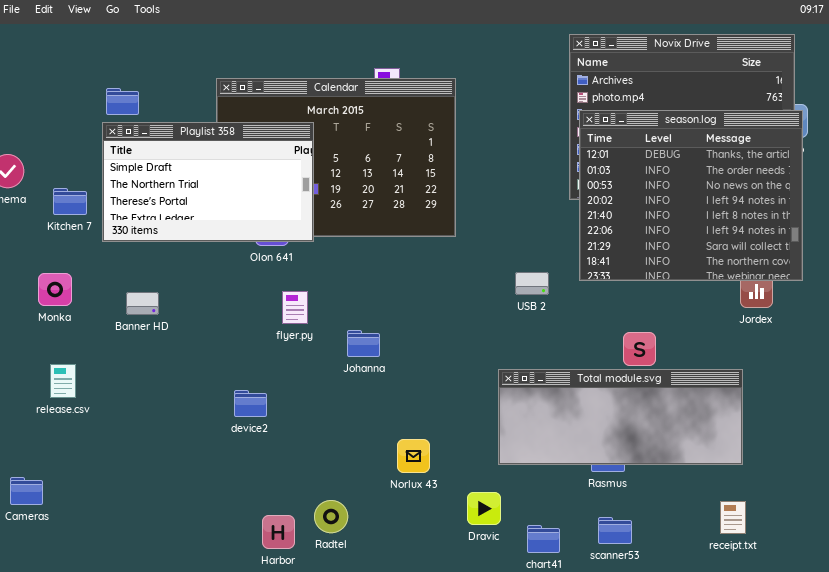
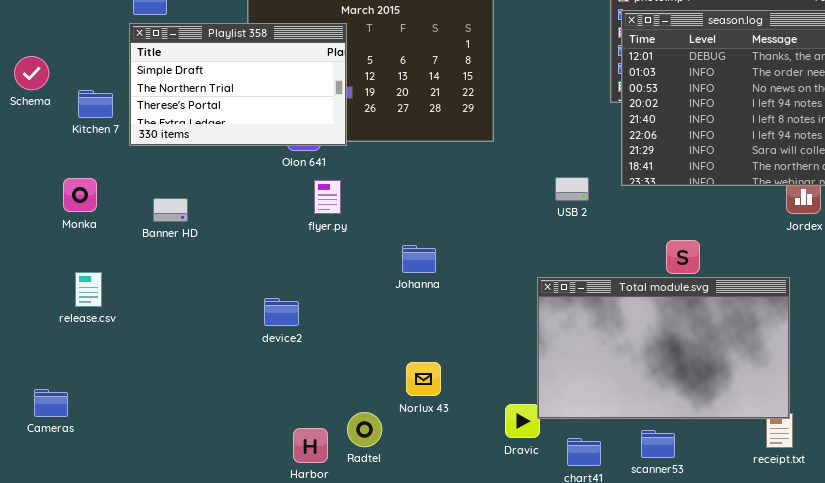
flyer.py: [282,291,308,324] -> [314,180,341,214], moved
Johanna: [347,330,380,357] -> [402,245,436,273], moved
Total module.svg: [498,369,743,465] -> [537,277,790,419], resized
Norlux 43: [397,439,430,473] -> [406,362,441,396], moved

